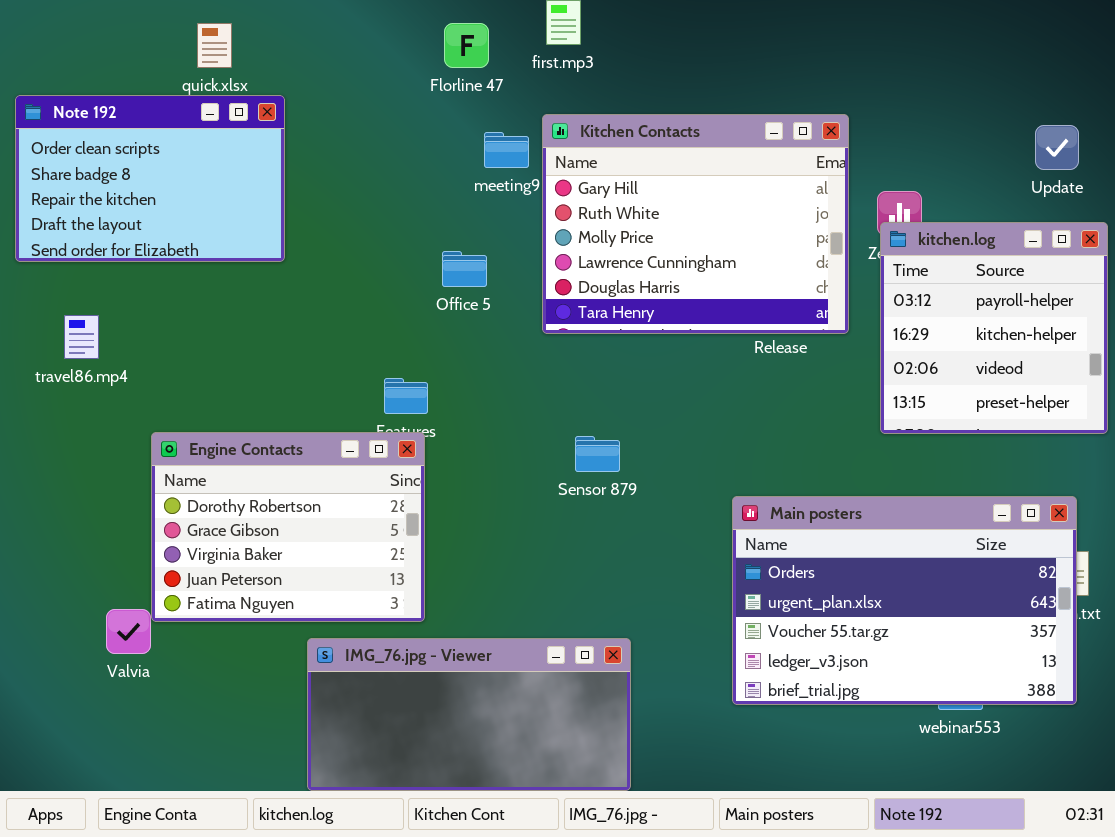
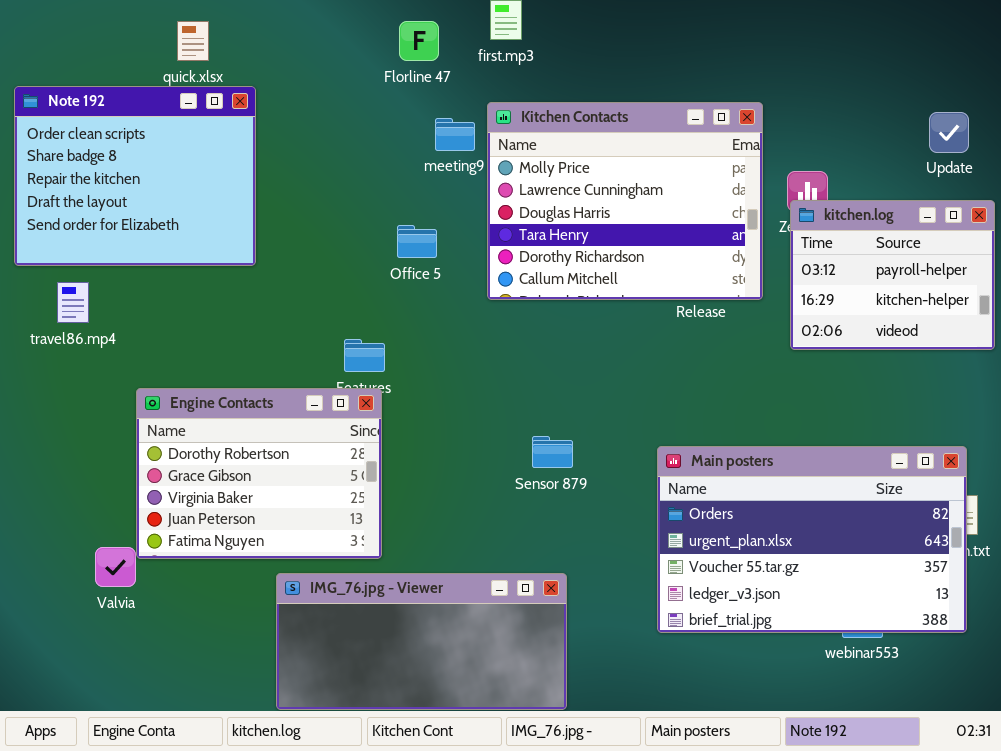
Note 192: [15,95,285,262] -> [14,86,256,266], resized
Kitchen Contacts: [542,114,849,334] -> [487,102,763,300], scrolled down 2 rows
kitchen.log: [880,222,1108,434] -> [790,200,995,350], resized
Sensor 879: [575,436,620,472] -> [532,436,573,468], moved

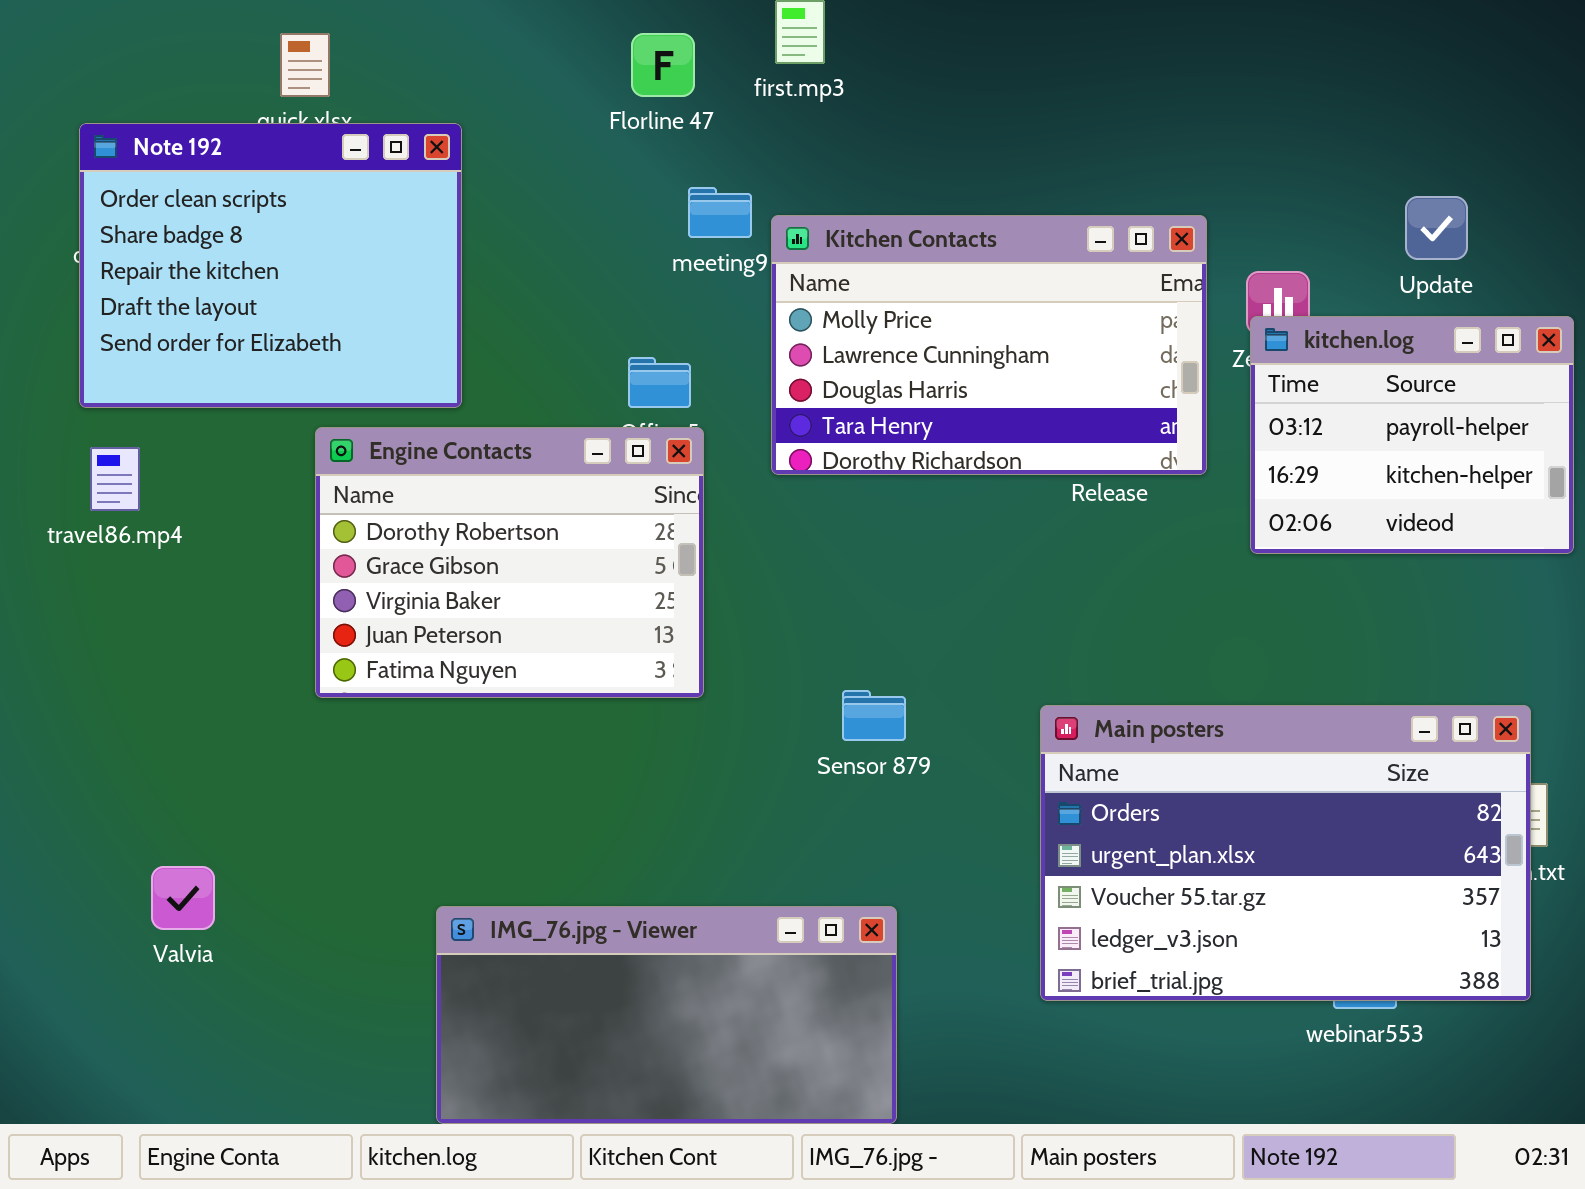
Note 192: [14,86,256,266] -> [79,123,462,408], moved
Kitchen Contacts: [487,102,763,300] -> [771,215,1207,475], resized
Update: [929,112,969,153] -> [1405,196,1468,260], moved
Engine Contacts: [136,388,382,559] -> [315,427,704,698], moved

